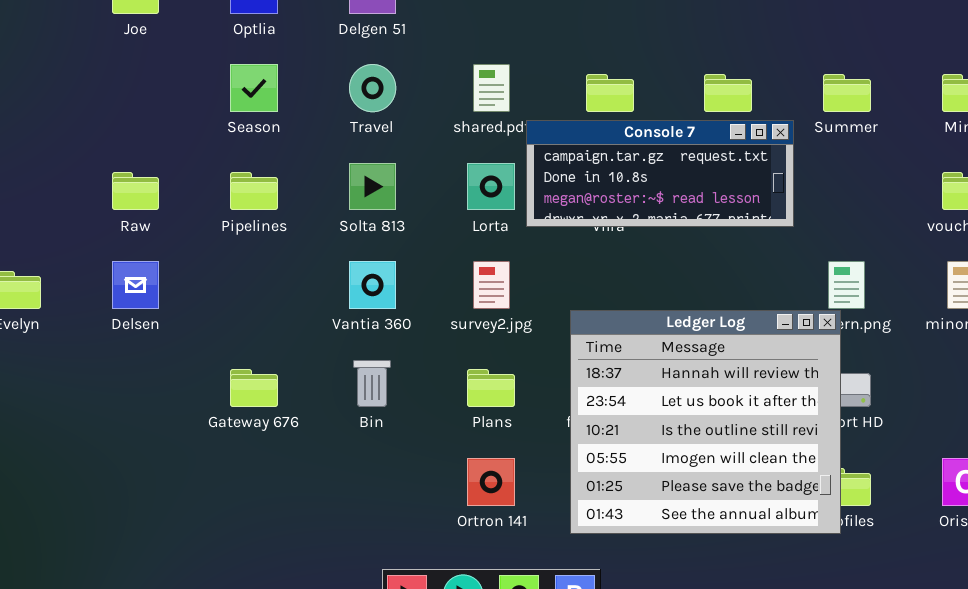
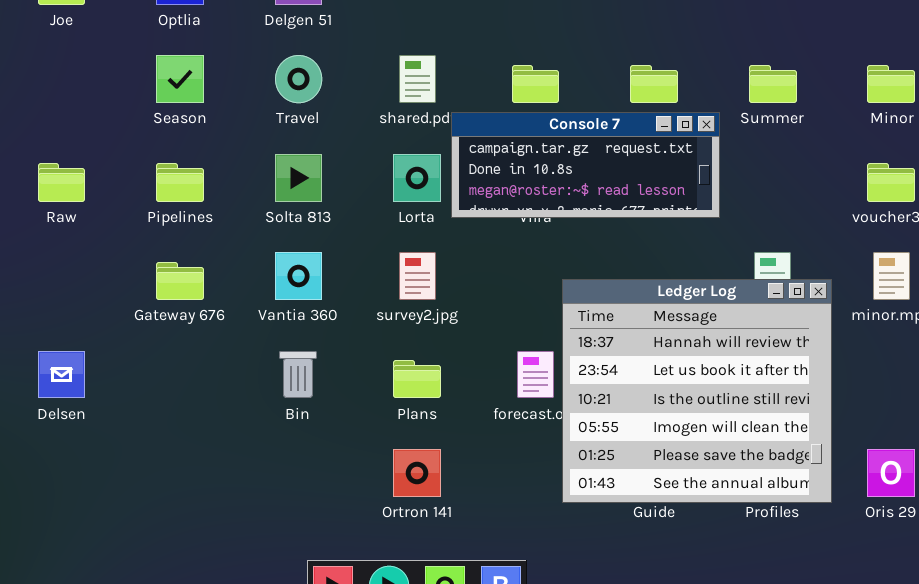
Delsen: [112,261,159,309] -> [38,351,85,398], moved
Ledger Log: [570,310,841,534] -> [562,279,832,503], moved
Gateway 676: [230,369,278,407] -> [156,262,204,300], moved

